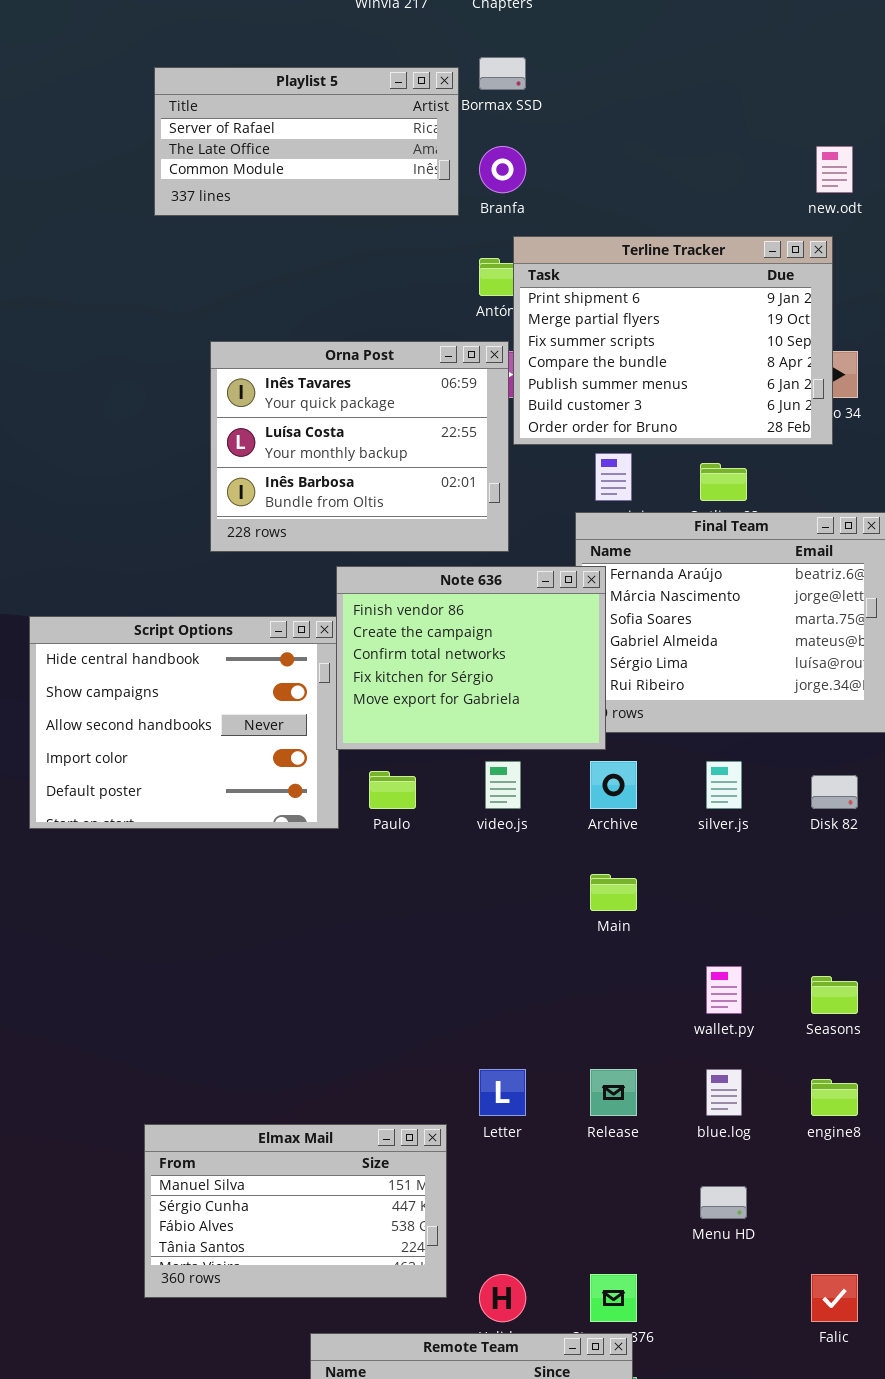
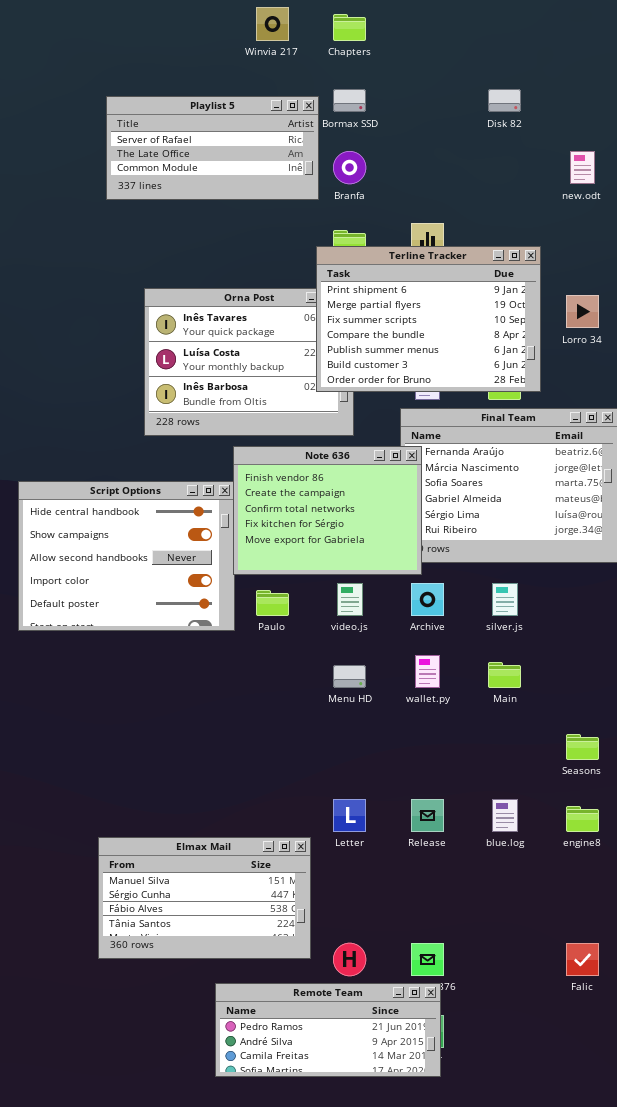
Terline Tracker: [513,236,833,445] -> [316,246,541,392], moved
Disk 82: [811,775,858,809] -> [488,89,521,112], moved
Main: [590,874,637,911] -> [488,662,521,688], moved
wallet.py: [706,966,742,1014] -> [415,655,440,688], moved
Menu HD: [700,1186,747,1219] -> [333,665,366,688], moved

